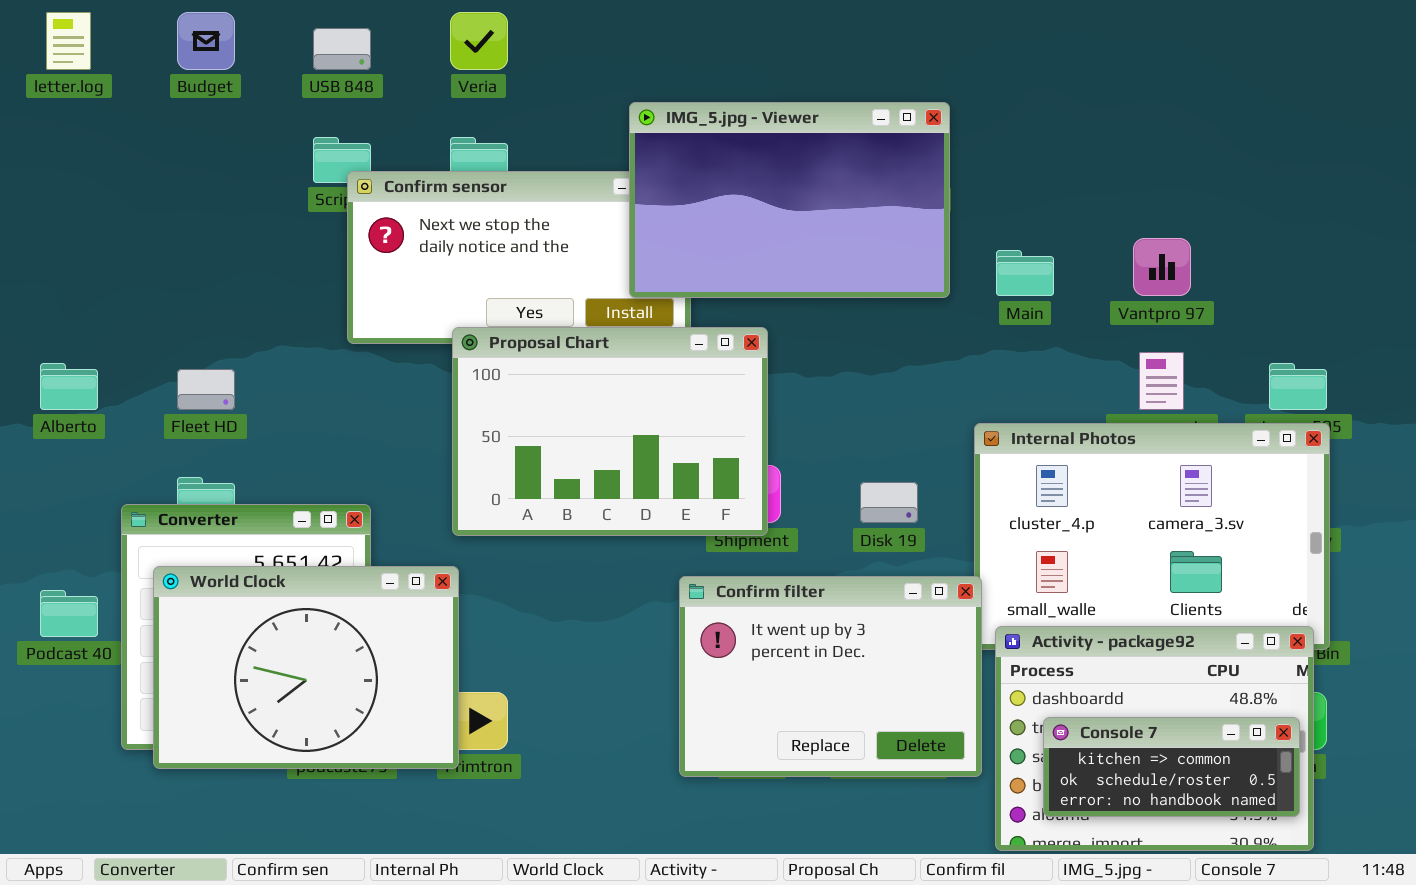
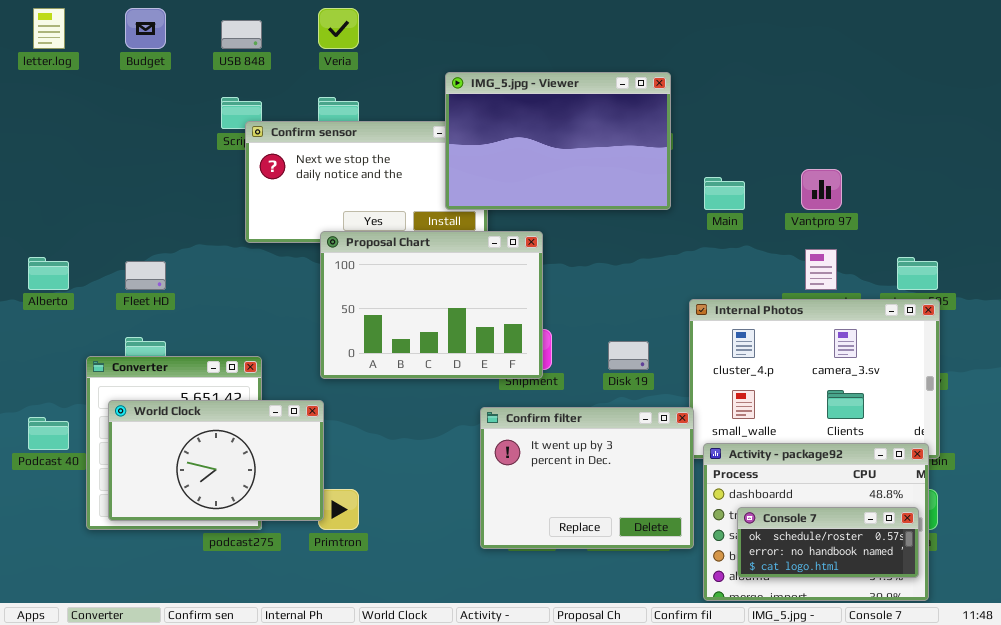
World Clock: [153,566,459,769] -> [108,400,324,521], resized
Console 7: [1043,717,1300,817] -> [737,507,919,578], scrolled down 1 row

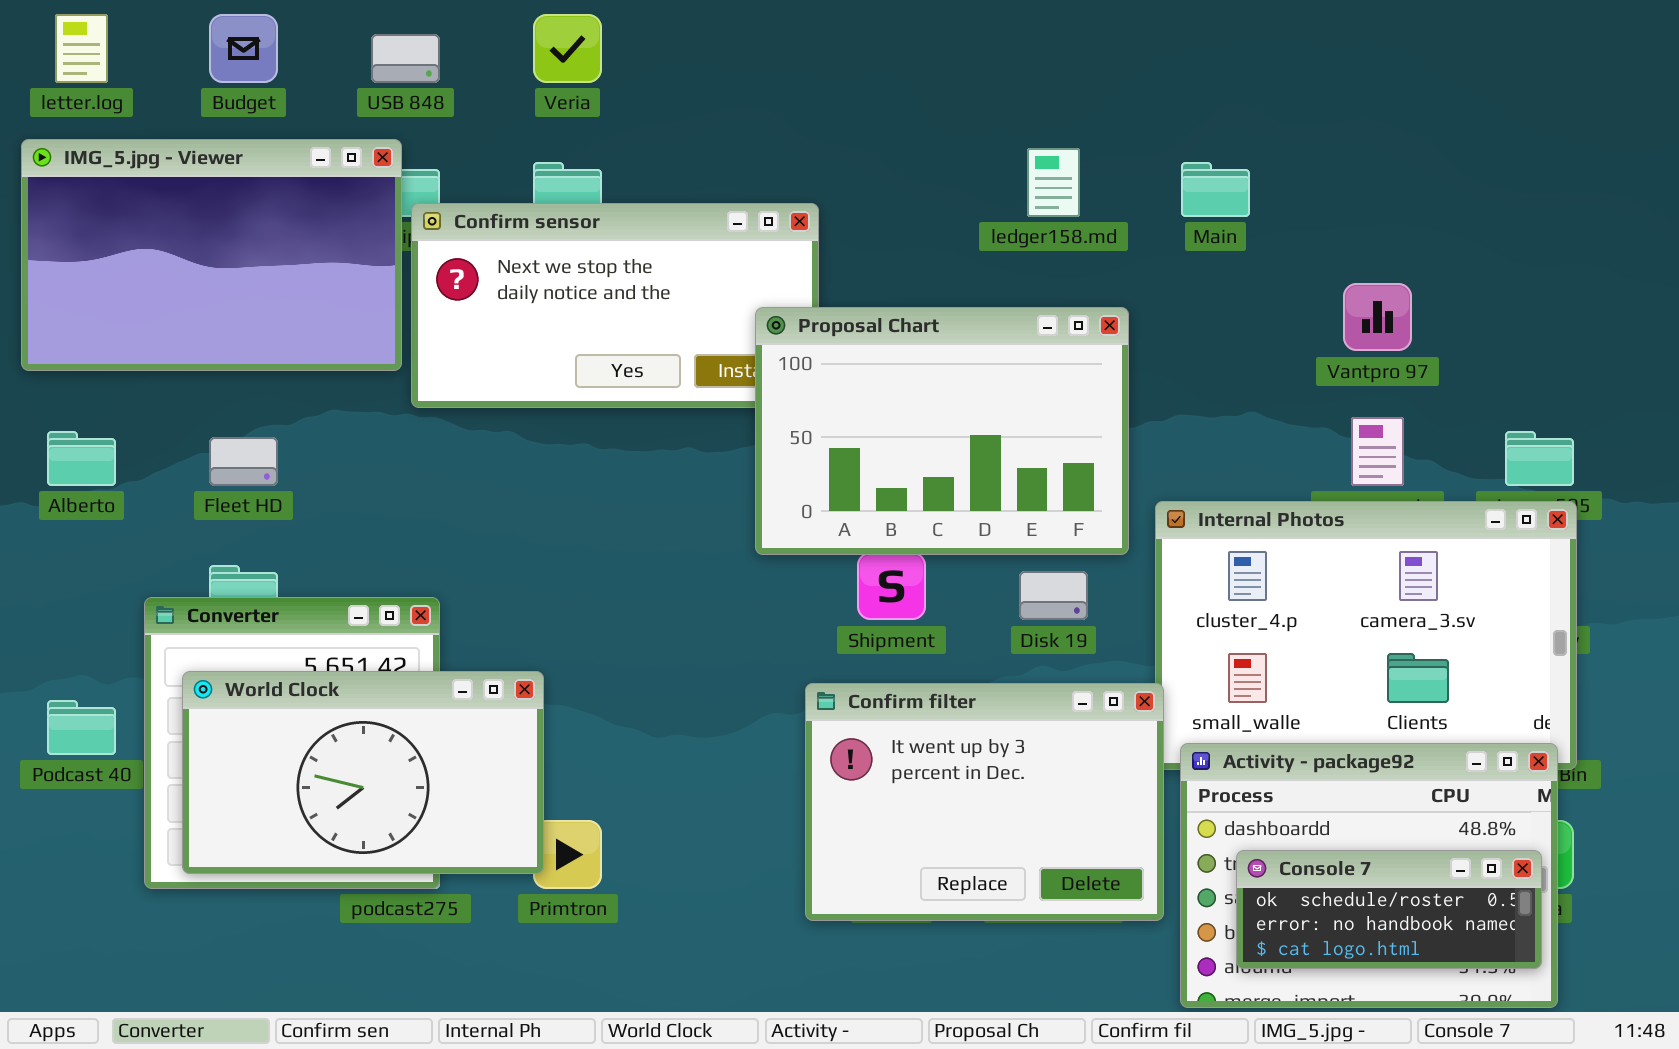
IMG_5.jpg - Viewer: [445,72,671,210] -> [21,139,402,371], moved
Main: [704,177,745,210] -> [1181,162,1250,217], moved
Proposal Chart: [320,231,543,379] -> [755,307,1129,555], moved

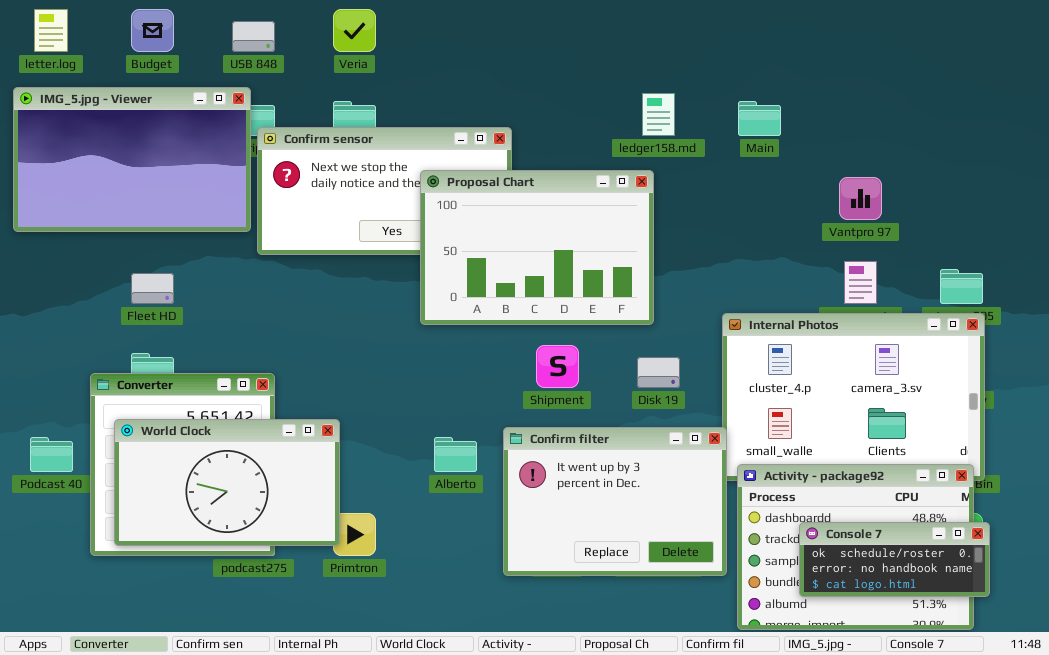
Proposal Chart: [755,307,1129,555] -> [420,170,654,325], moved
Alberto: [47,431,116,486] -> [434,437,477,472], moved
Console 7: [1236,850,1542,969] -> [799,522,990,597], moved

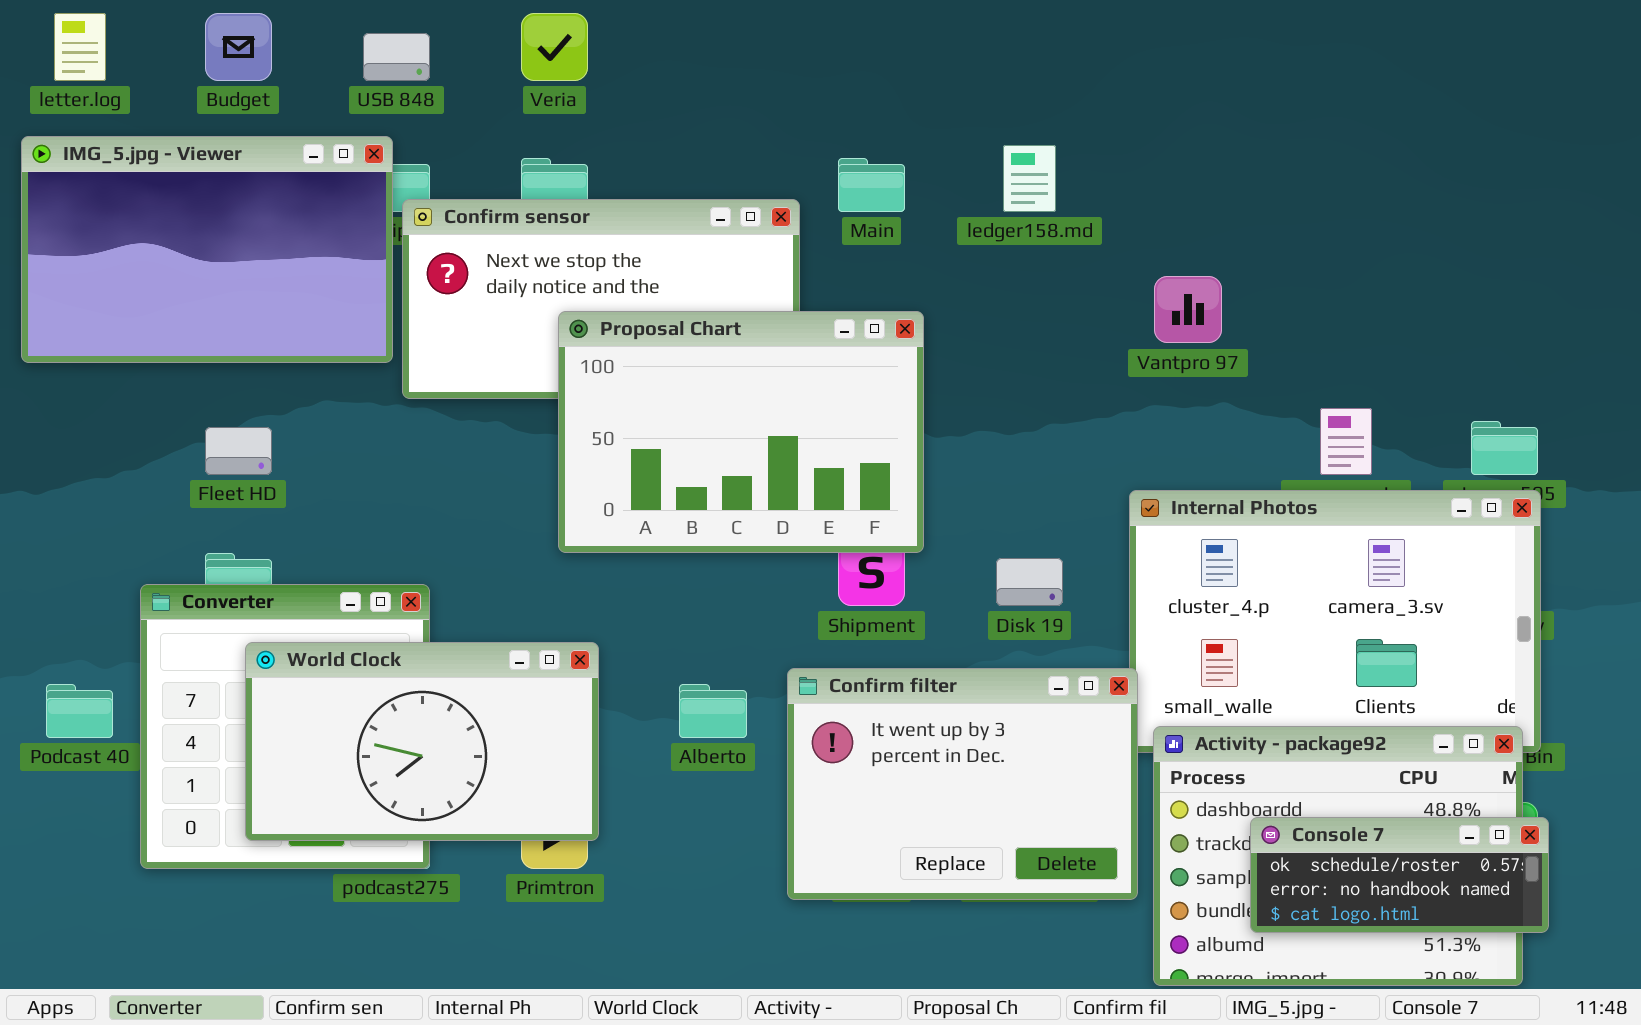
Main: [738,101,781,136] -> [838,158,905,212], moved
Proposal Chart: [420,170,654,325] -> [558,311,924,553], moved
Vantpro 97: [839,177,882,220] -> [1154,276,1222,343], moved
World Clock: [114,419,340,546] -> [245,642,599,841], moved

